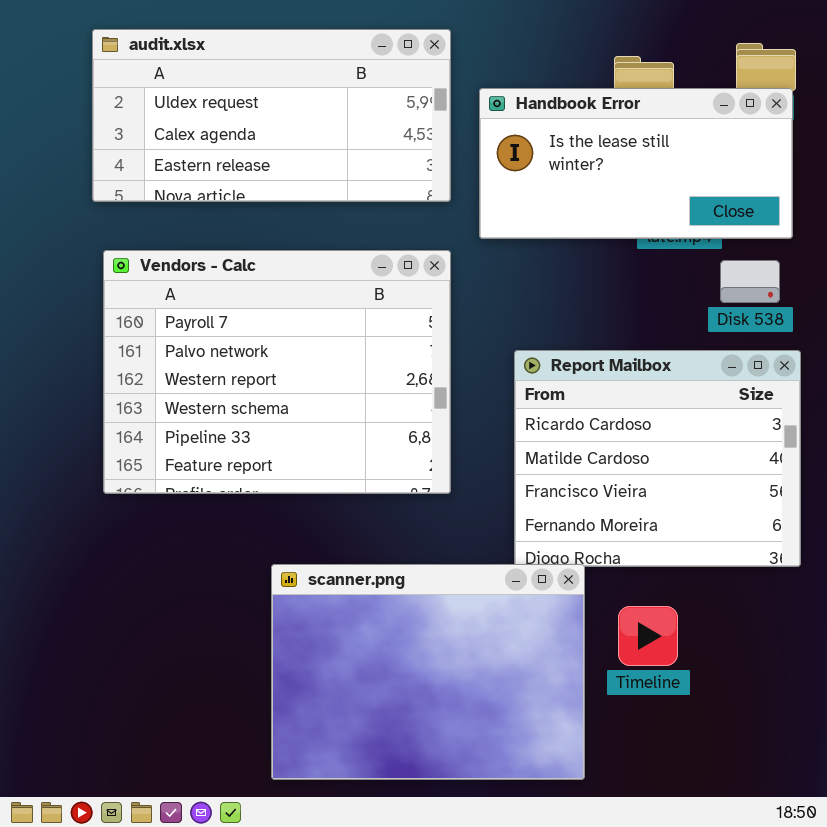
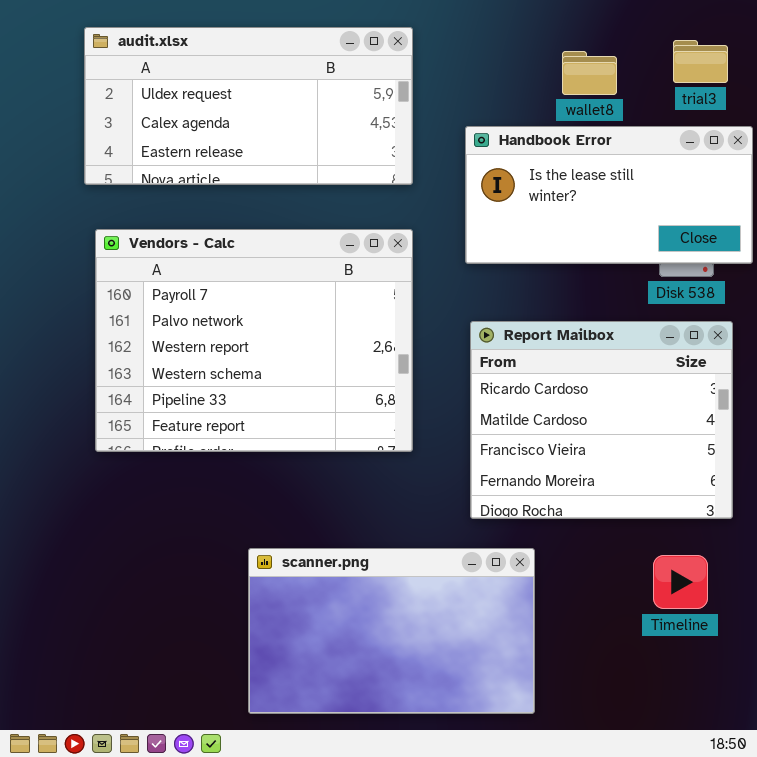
Handbook Error: [479,88,793,239] -> [465,126,753,264], moved
scanner.png: [271,564,585,780] -> [248,548,535,714], resized
Timeline: [618,606,678,666] -> [653,555,708,609], moved

